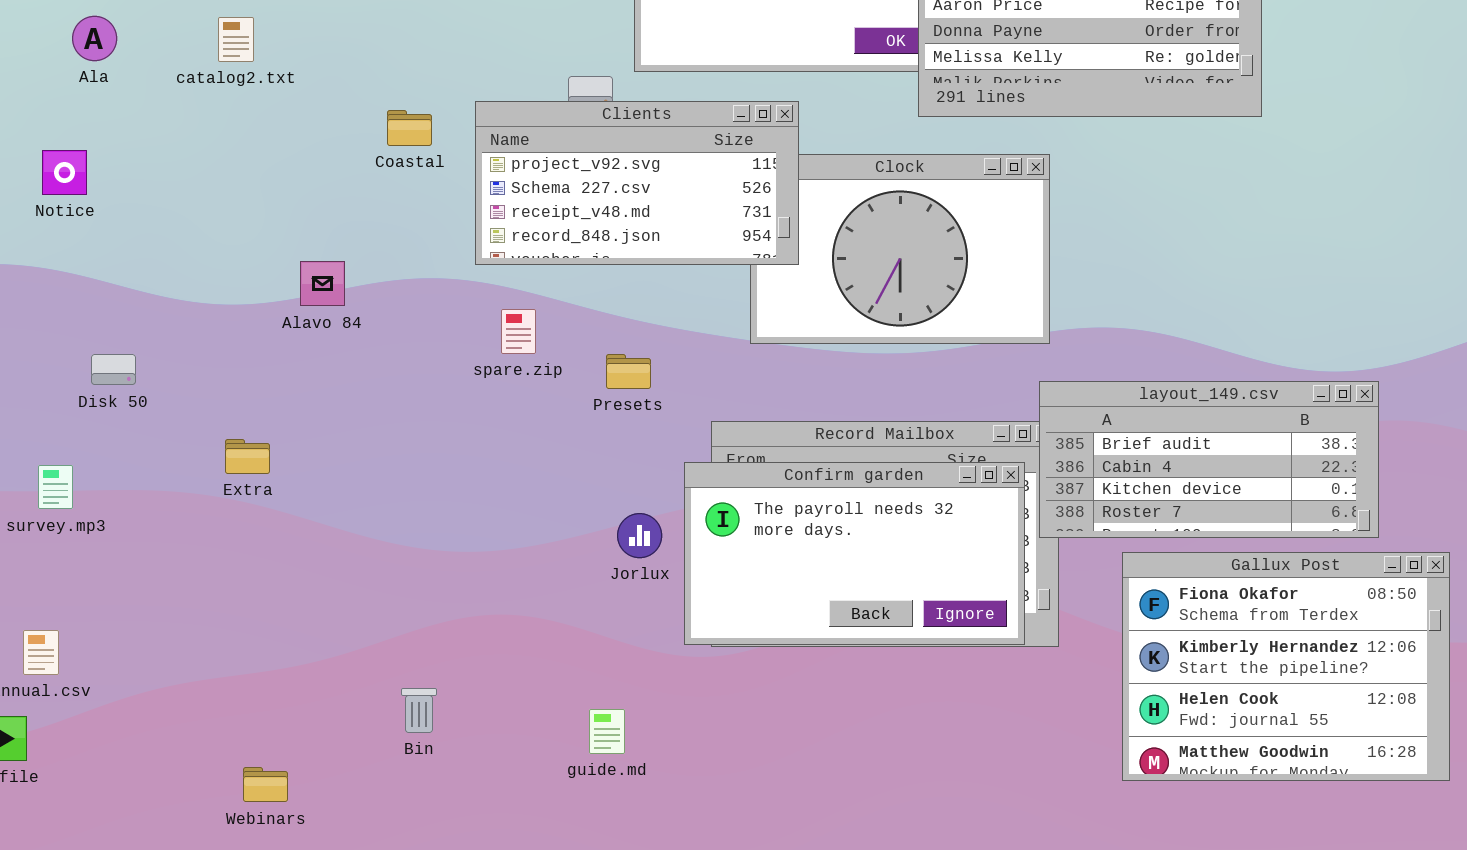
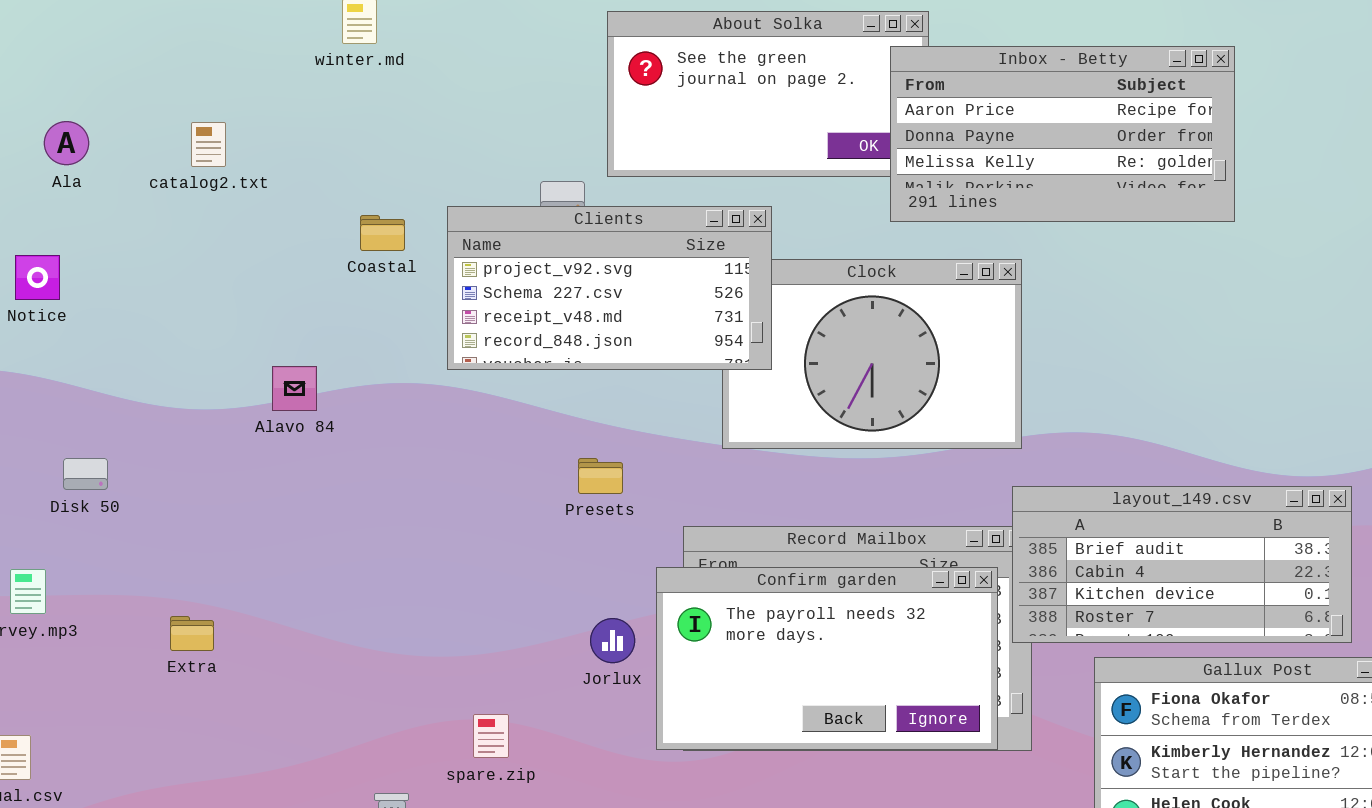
spare.zip: [501,309,536,354] -> [473,714,509,758], moved
Extra: [225,439,270,474] -> [170,616,214,651], moved

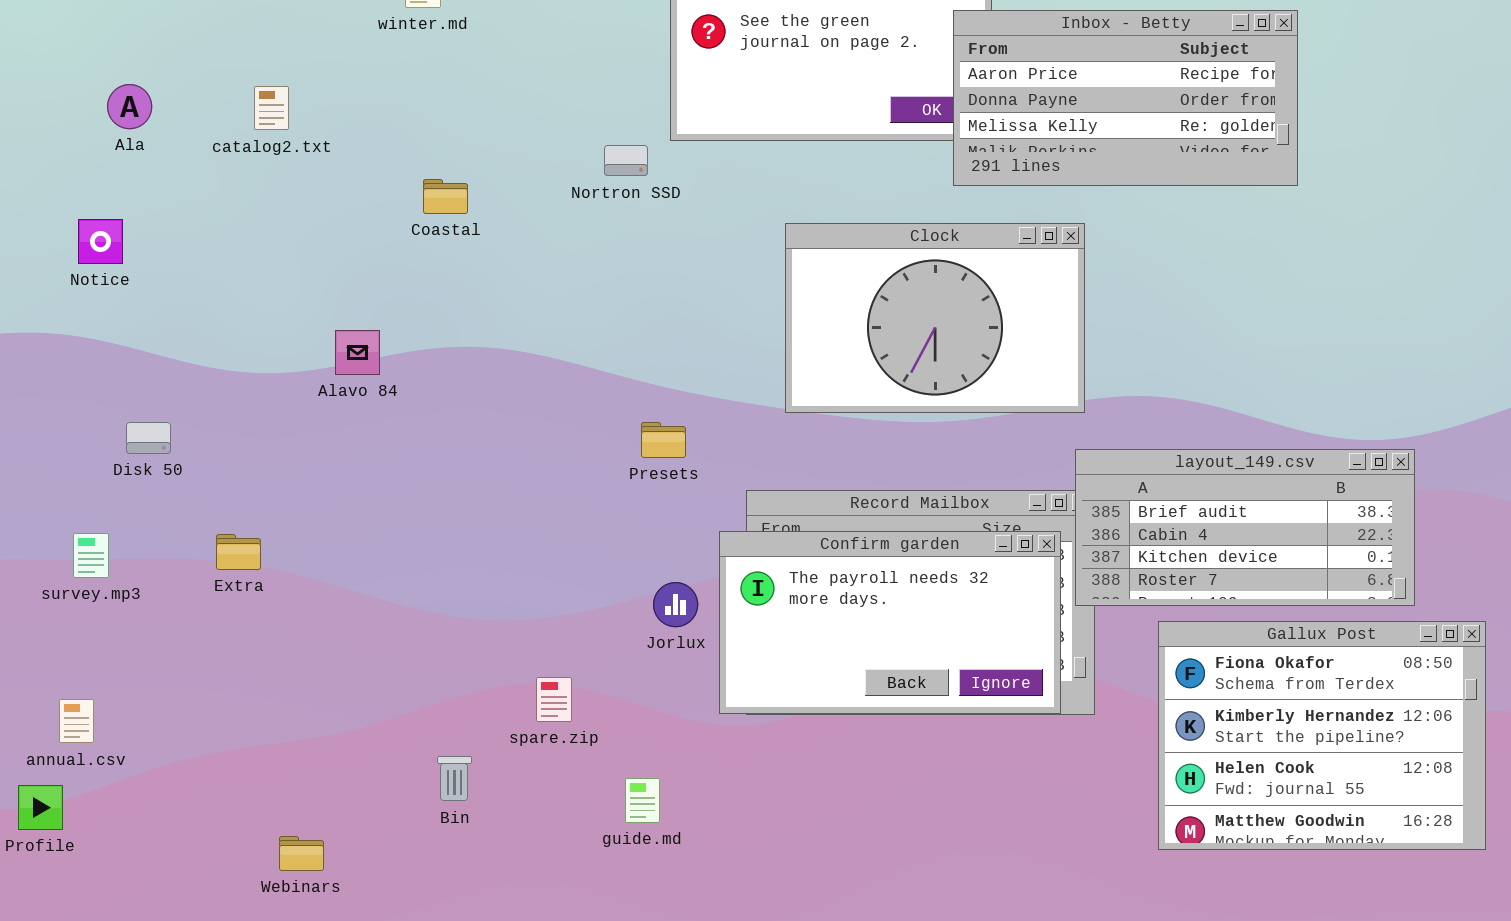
Clients: [447,206,772,370] -> none, closed
Extra: [170,616,214,651] -> [216,534,261,570], moved

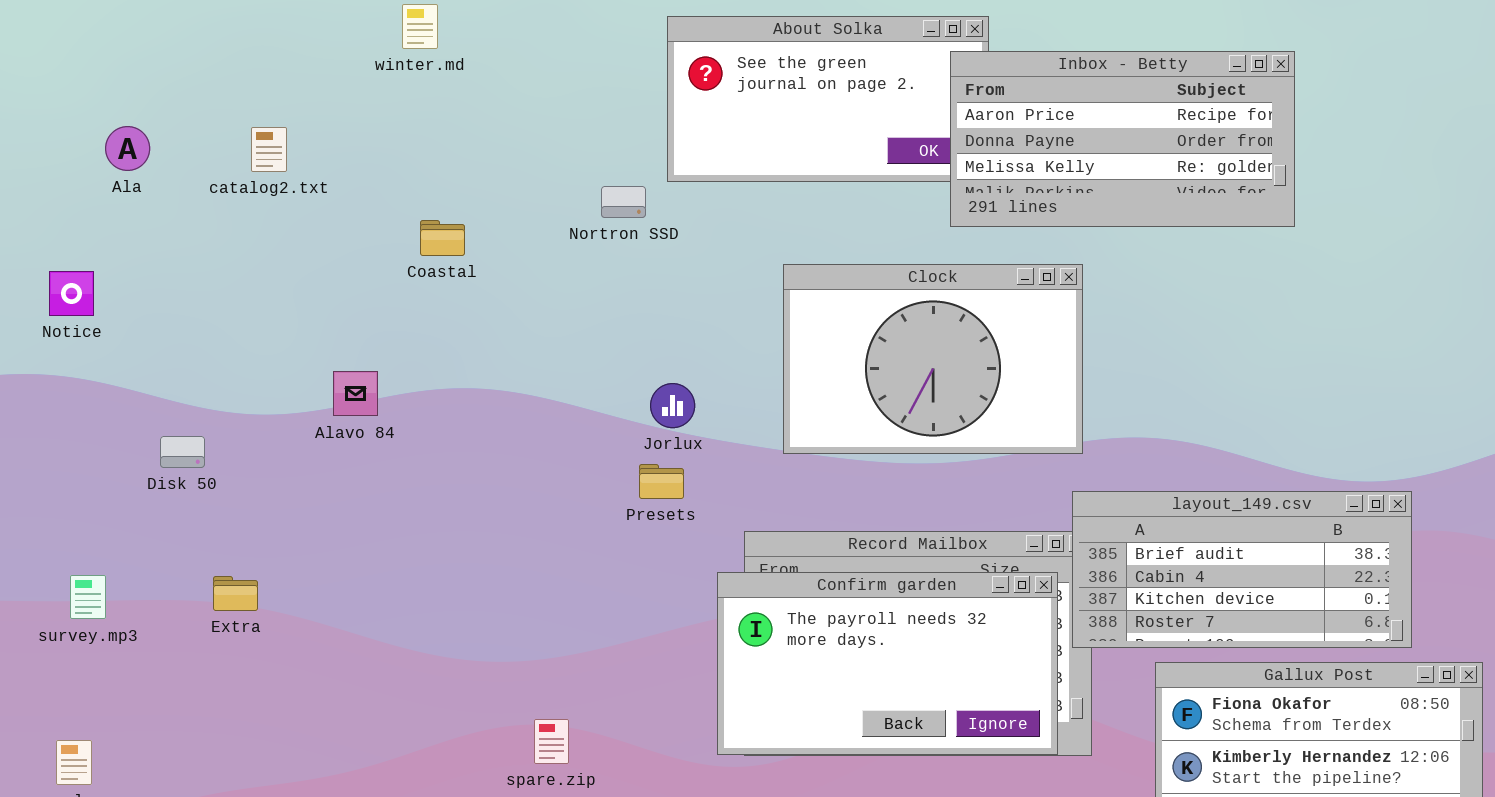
Notice: [78,219,123,264] -> [49,271,94,316], moved
Disk 50: [126,422,171,454] -> [160,436,205,468], moved
Jorlux: [653,582,698,627] -> [650,383,695,428], moved

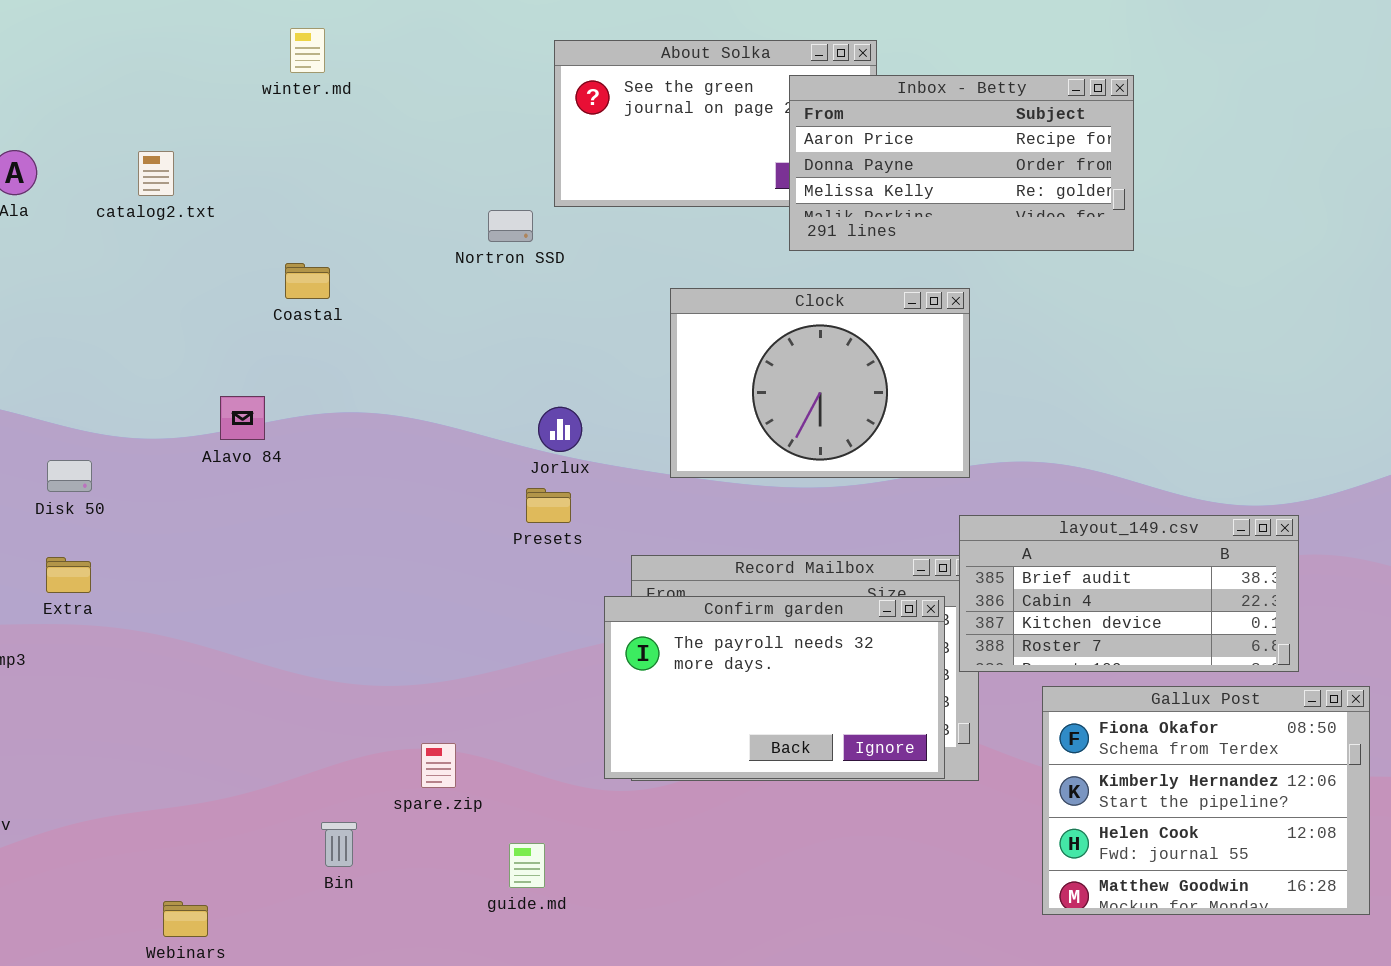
Inbox - Betty: [950,51,1295,227] -> [789,75,1134,251], moved
Coastal: [420,220,465,256] -> [285,263,330,299], moved
Extra: [213,576,258,611] -> [46,557,91,593], moved

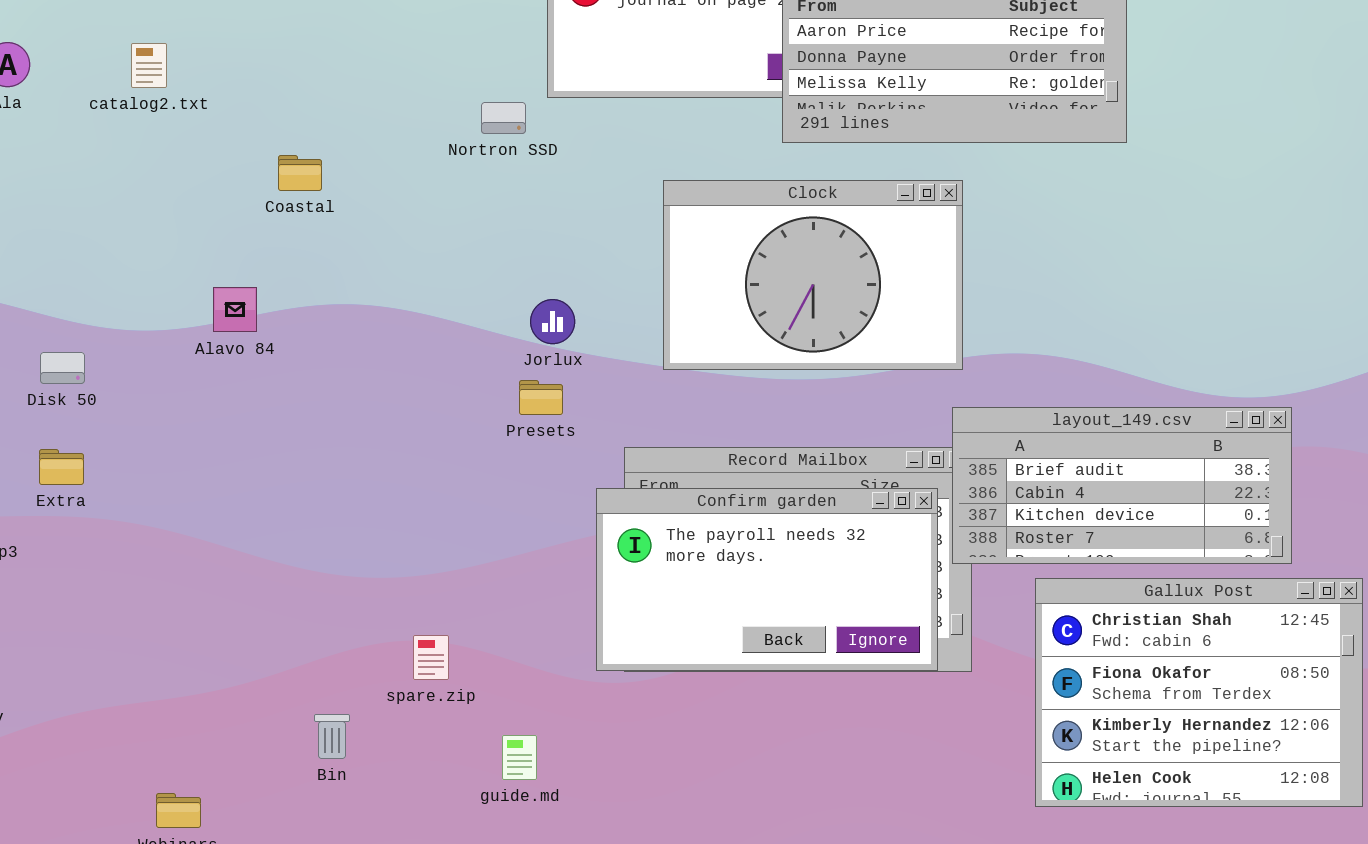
Gallux Post: [1042,686,1370,915] -> [1035,578,1363,807], scrolled up 1 row

